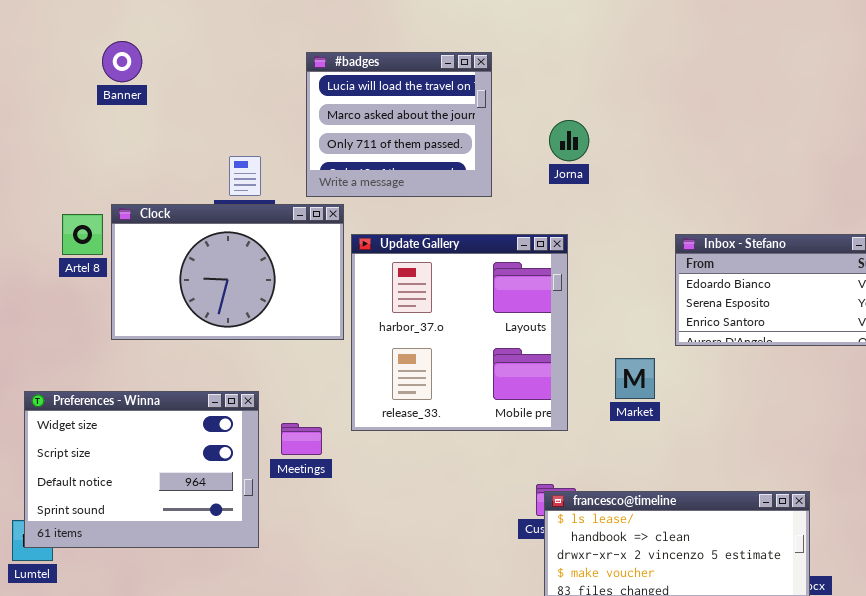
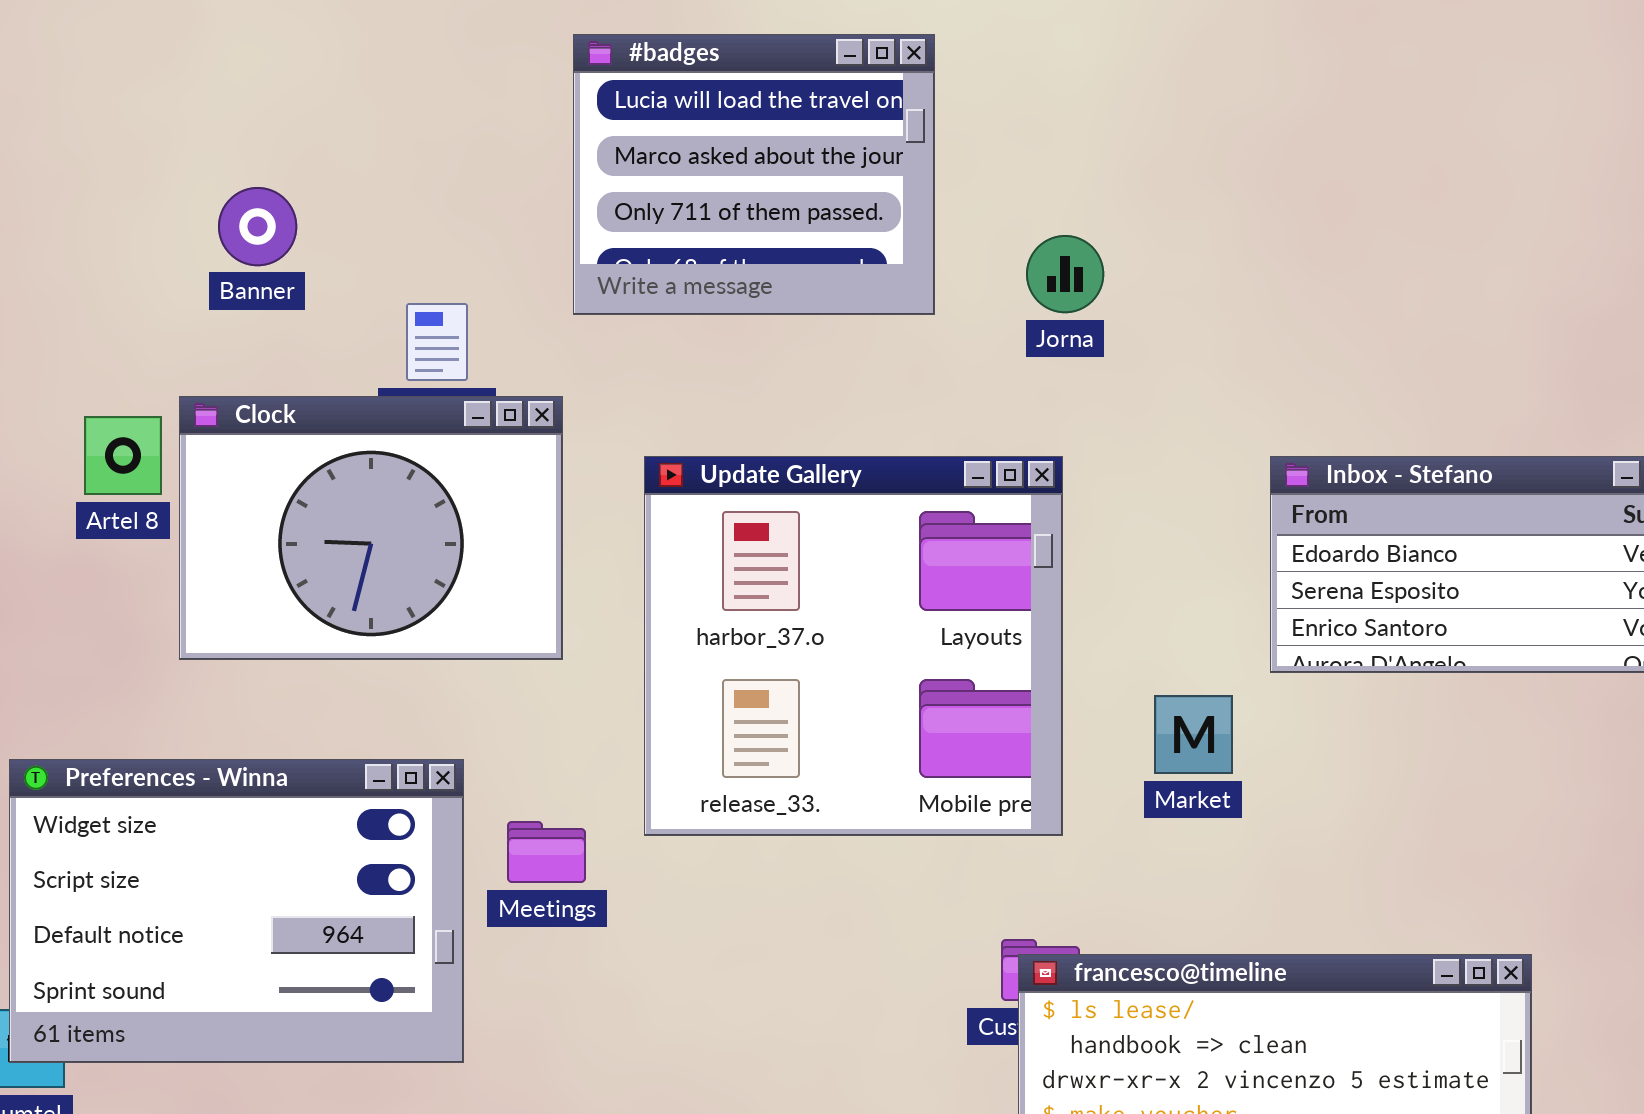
Banner: [102,41,142,82] -> [218,187,297,266], moved
#badges: [306,52,492,197] -> [573,34,935,315], moved
Clock: [111,204,344,340] -> [179,396,563,660], resized

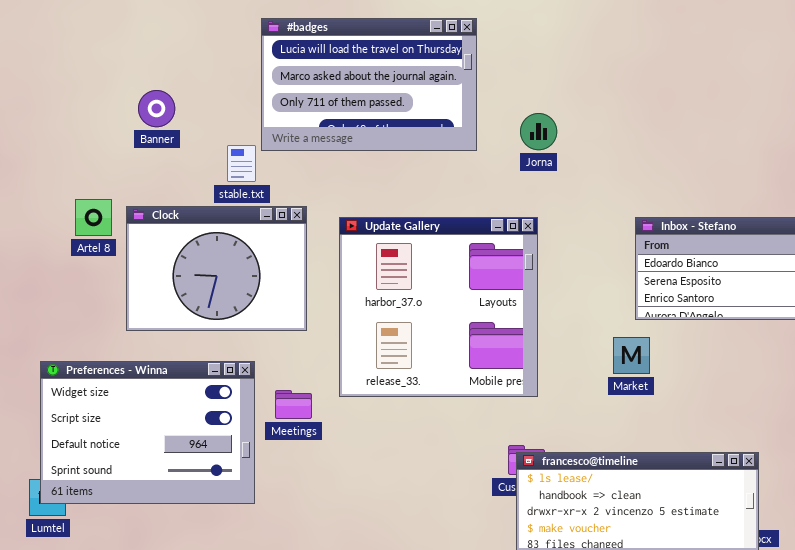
#badges: [573,34,935,315] -> [261,18,477,151], resized
Clock: [179,396,563,660] -> [126,206,307,331], moved
Market: [1154,695,1233,774] -> [613,337,650,374], moved

